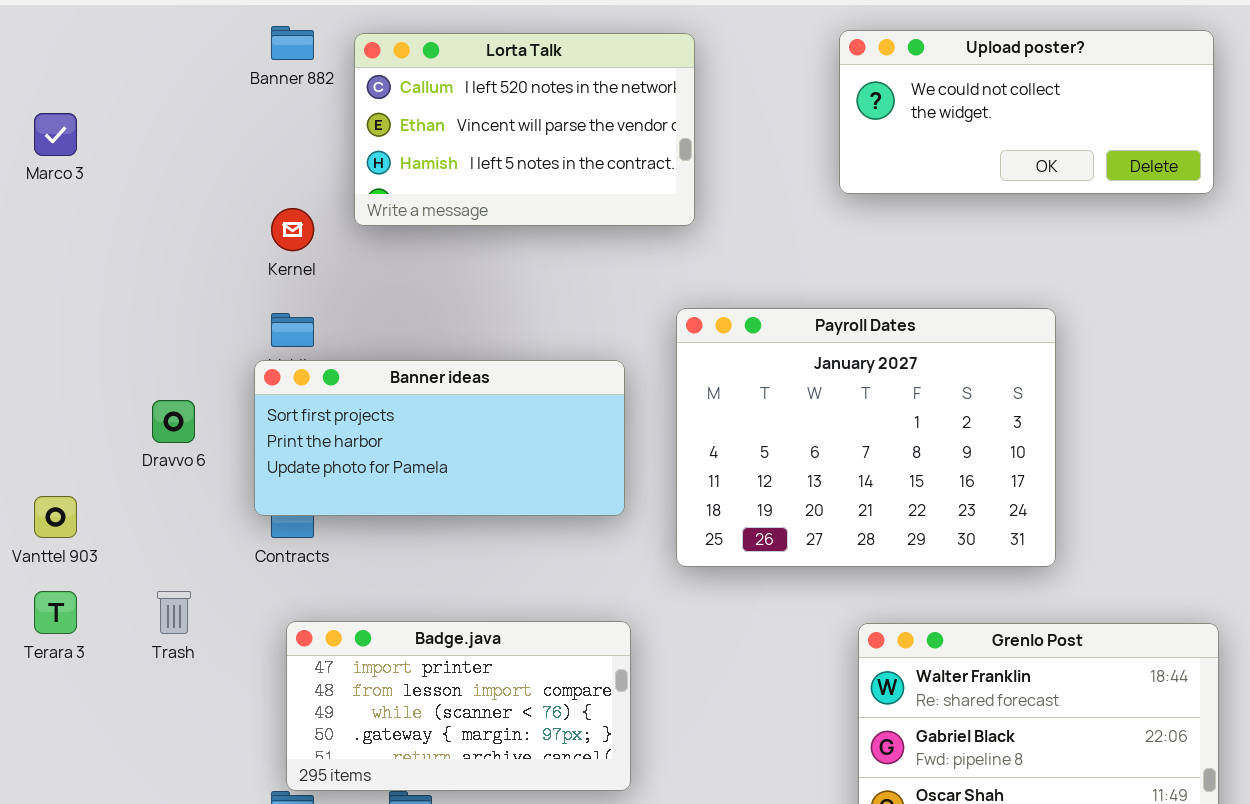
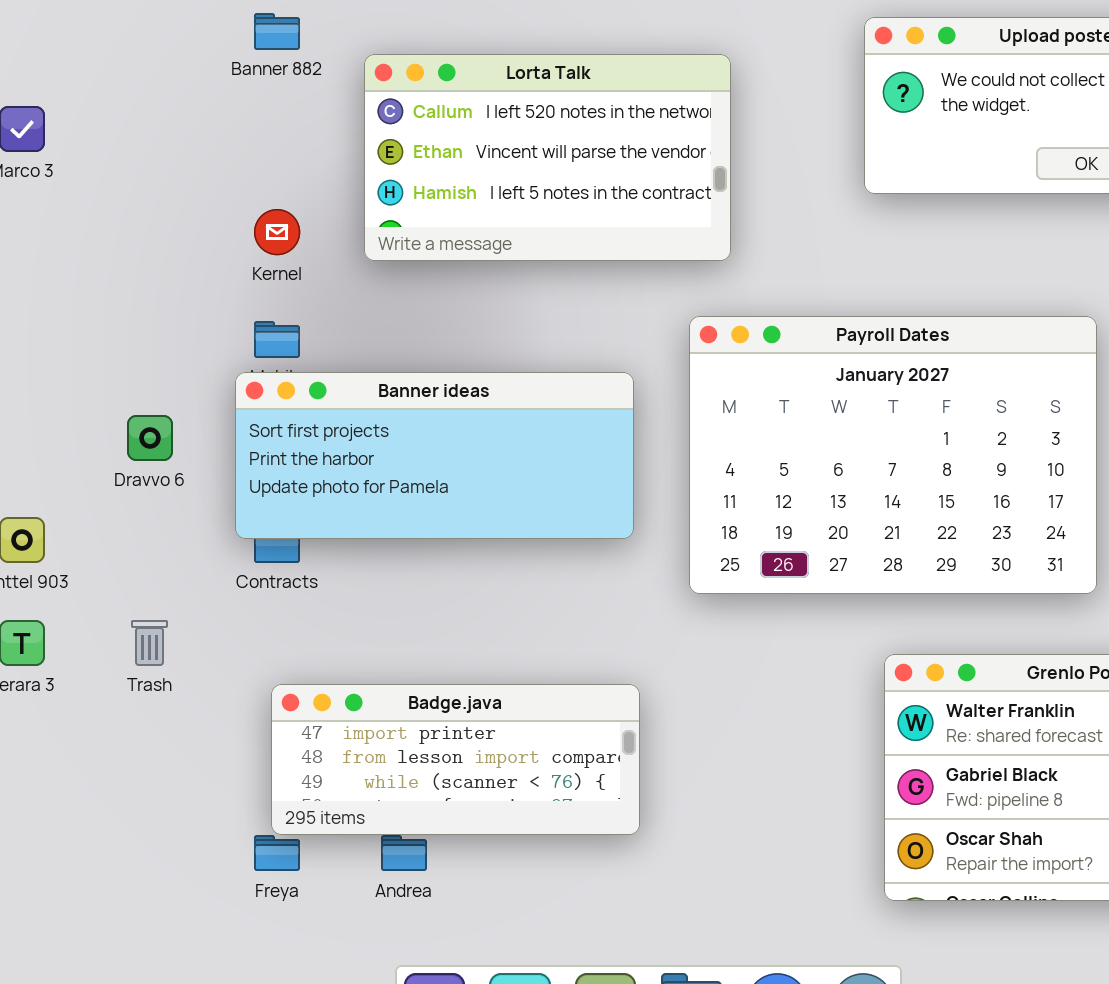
Lorta Talk: [354,33,695,226] -> [364,54,731,261], moved
Badge.java: [286,621,631,791] -> [271,684,640,835], resized

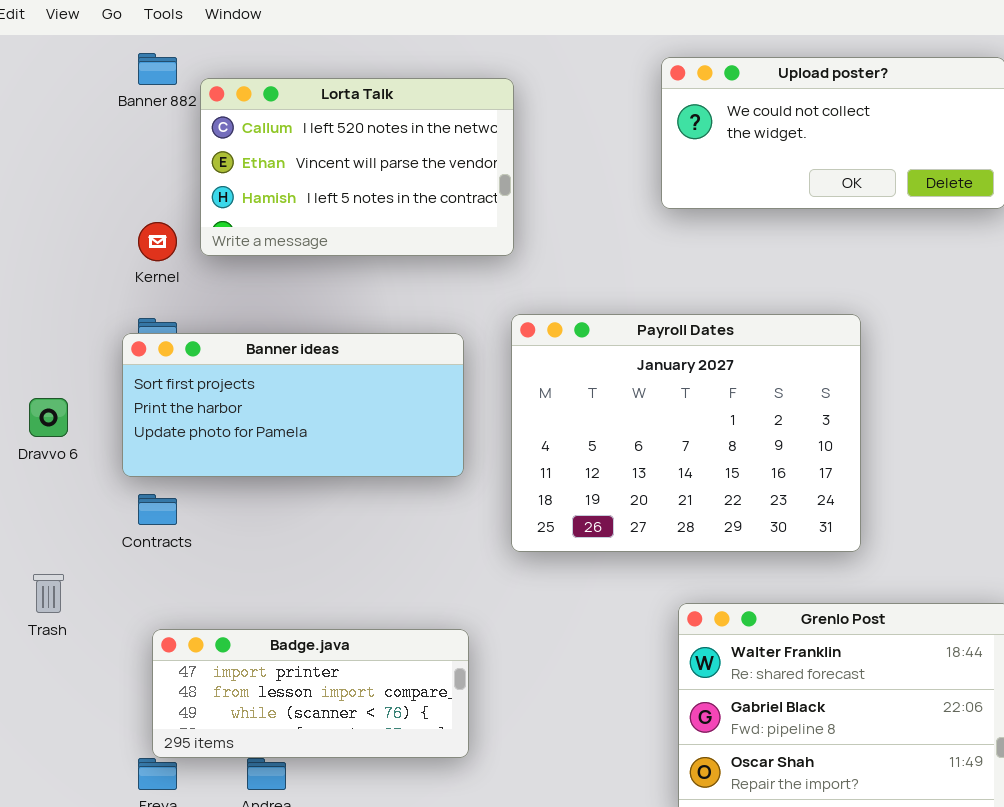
Lorta Talk: [364,54,731,261] -> [200,78,514,256], moved
Banner ideas: [235,372,634,539] -> [122,333,464,477], moved

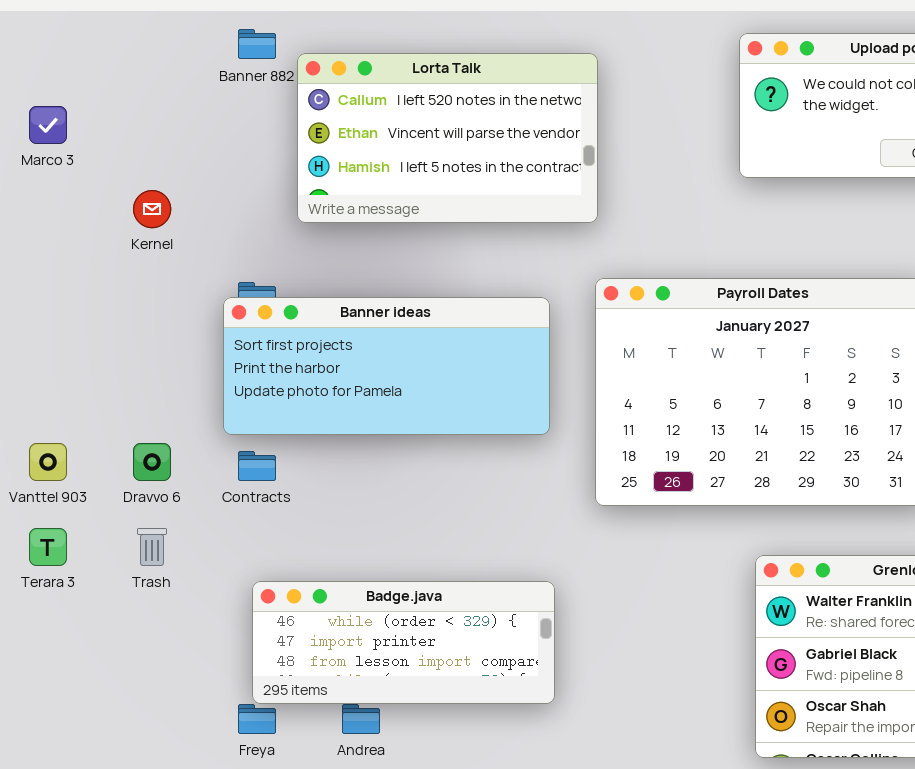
Kernel: [138,222,177,261] -> [133,190,171,228], moved
Dravvo 6: [29,398,68,437] -> [133,443,171,481], moved
Badge.java: [152,629,469,758] -> [252,581,555,704], scrolled up 1 row

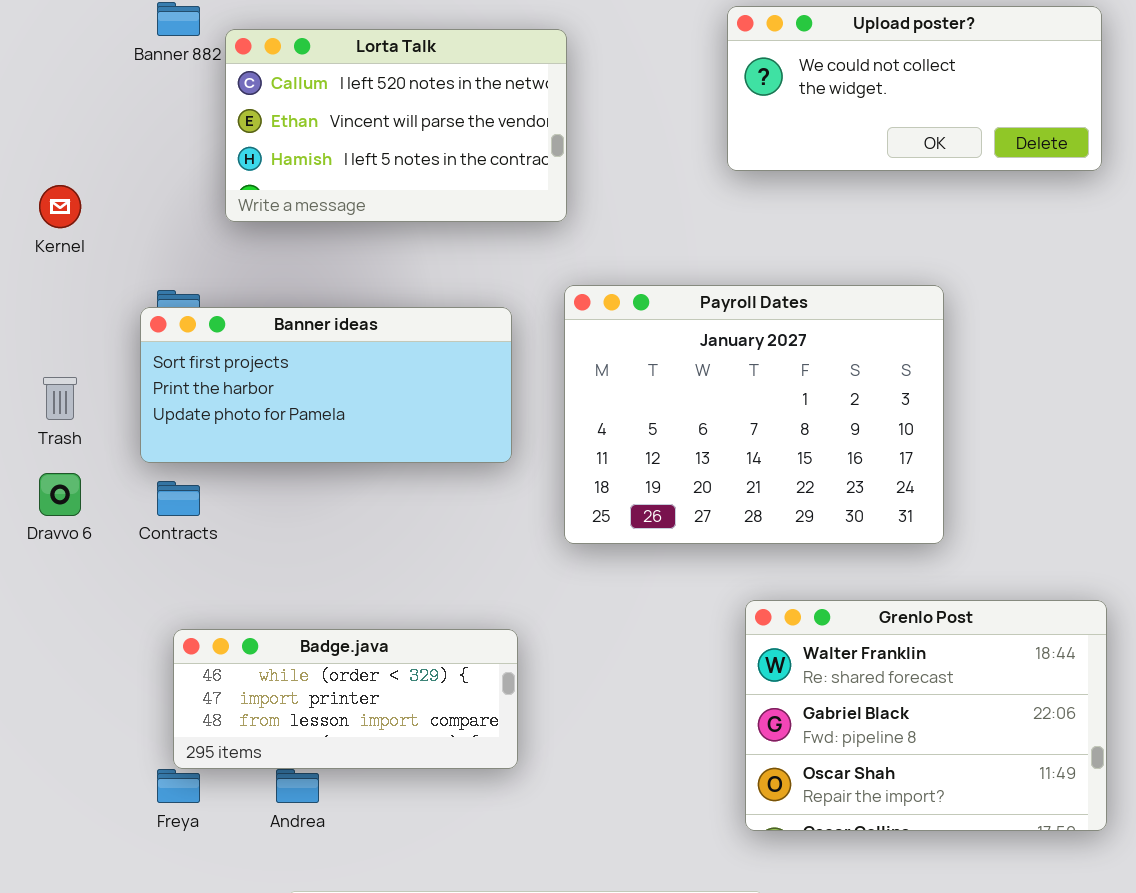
Trash: [137,528,167,566] -> [43,377,77,420], moved

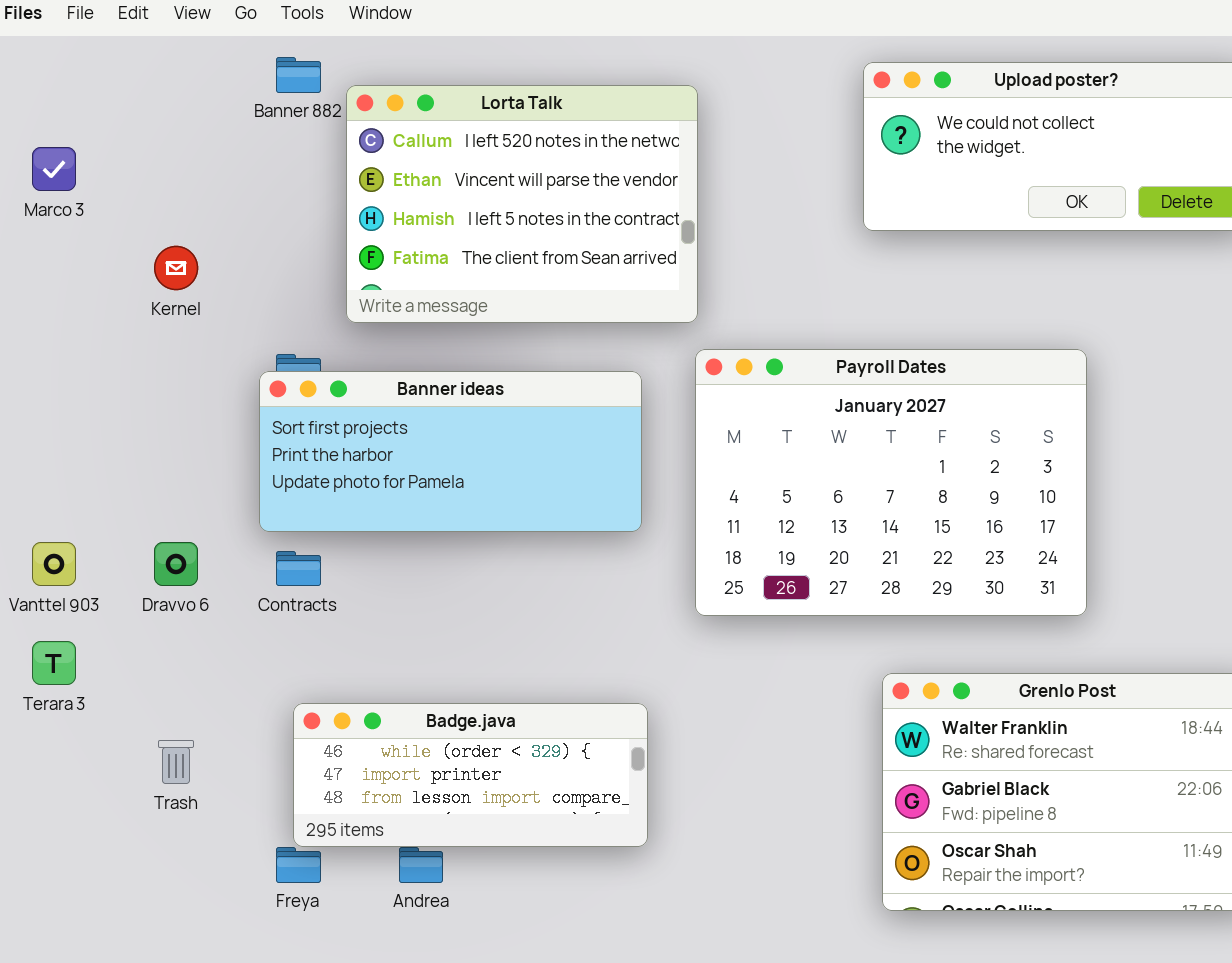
Lorta Talk: [225,29,567,222] -> [346,85,698,323], resized
Trash: [43,377,77,420] -> [158,740,194,784], moved

